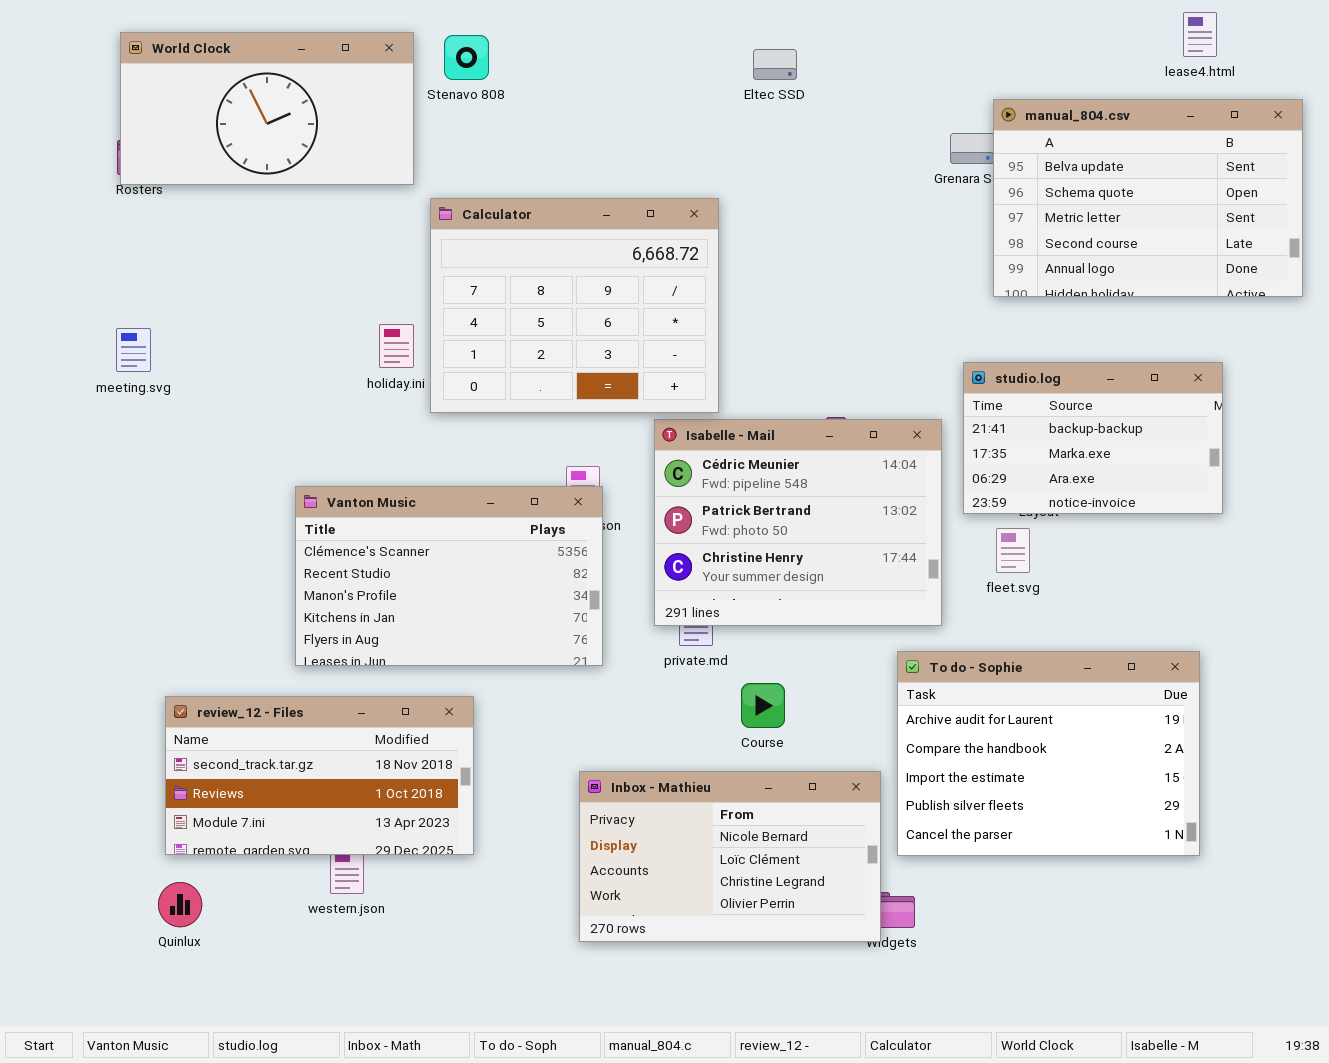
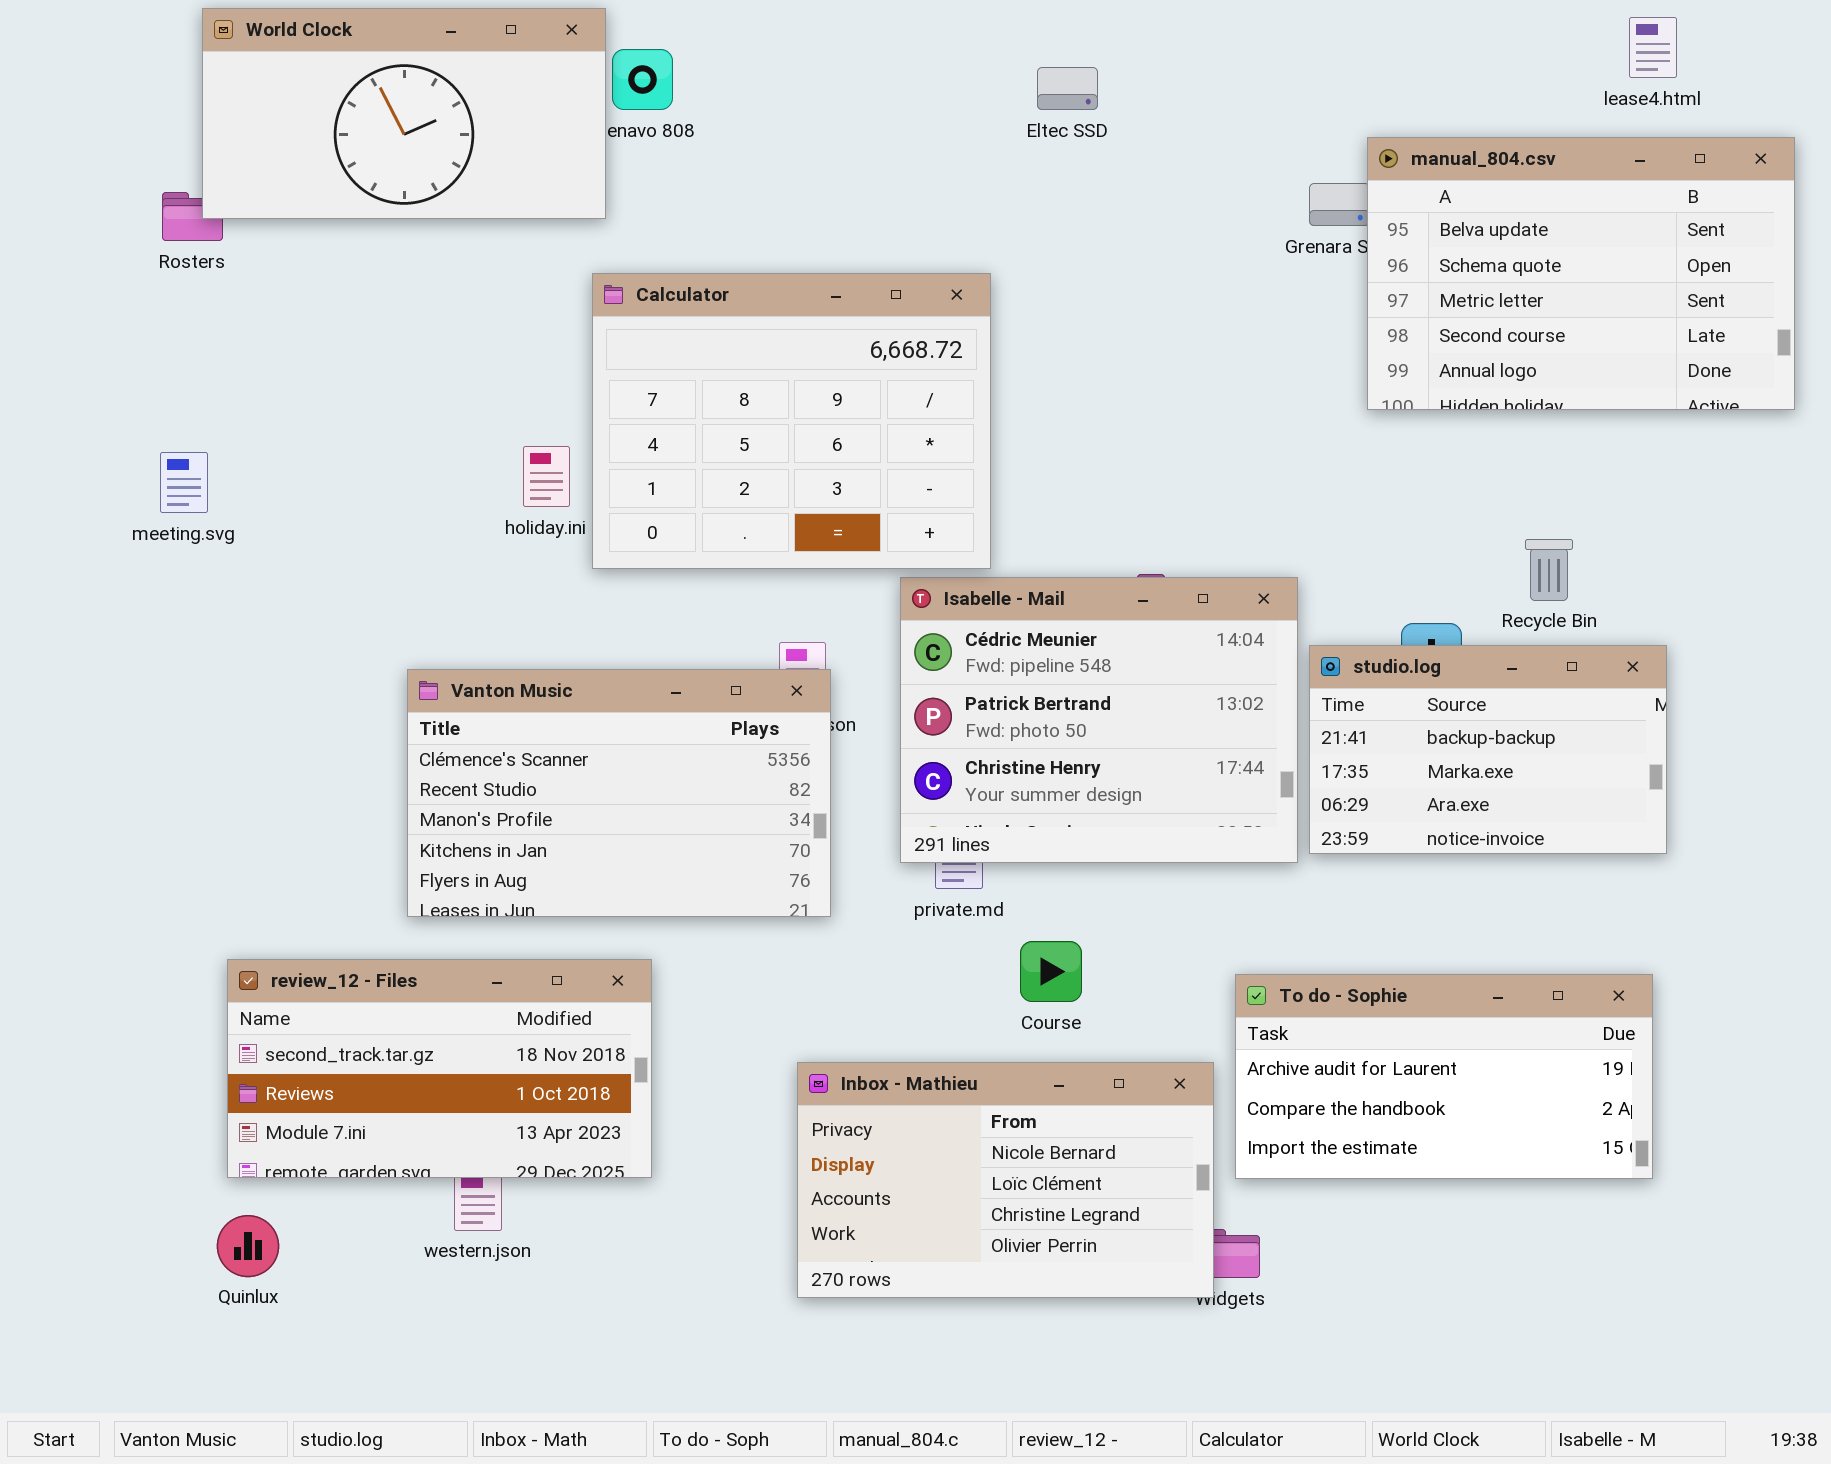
World Clock: [120,32,414,185] -> [202,8,606,219], moved
studio.log: [963,362,1223,514] -> [1309,645,1667,854], moved
To do - Sophie: [897,651,1200,856] -> [1235,974,1653,1179], resized

